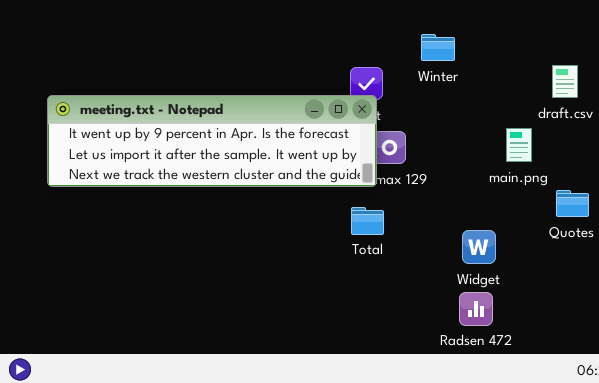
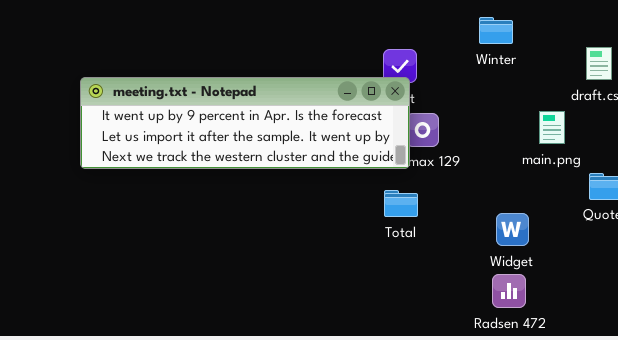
Winter: [421,34,455,61] -> [479,17,513,44], moved

